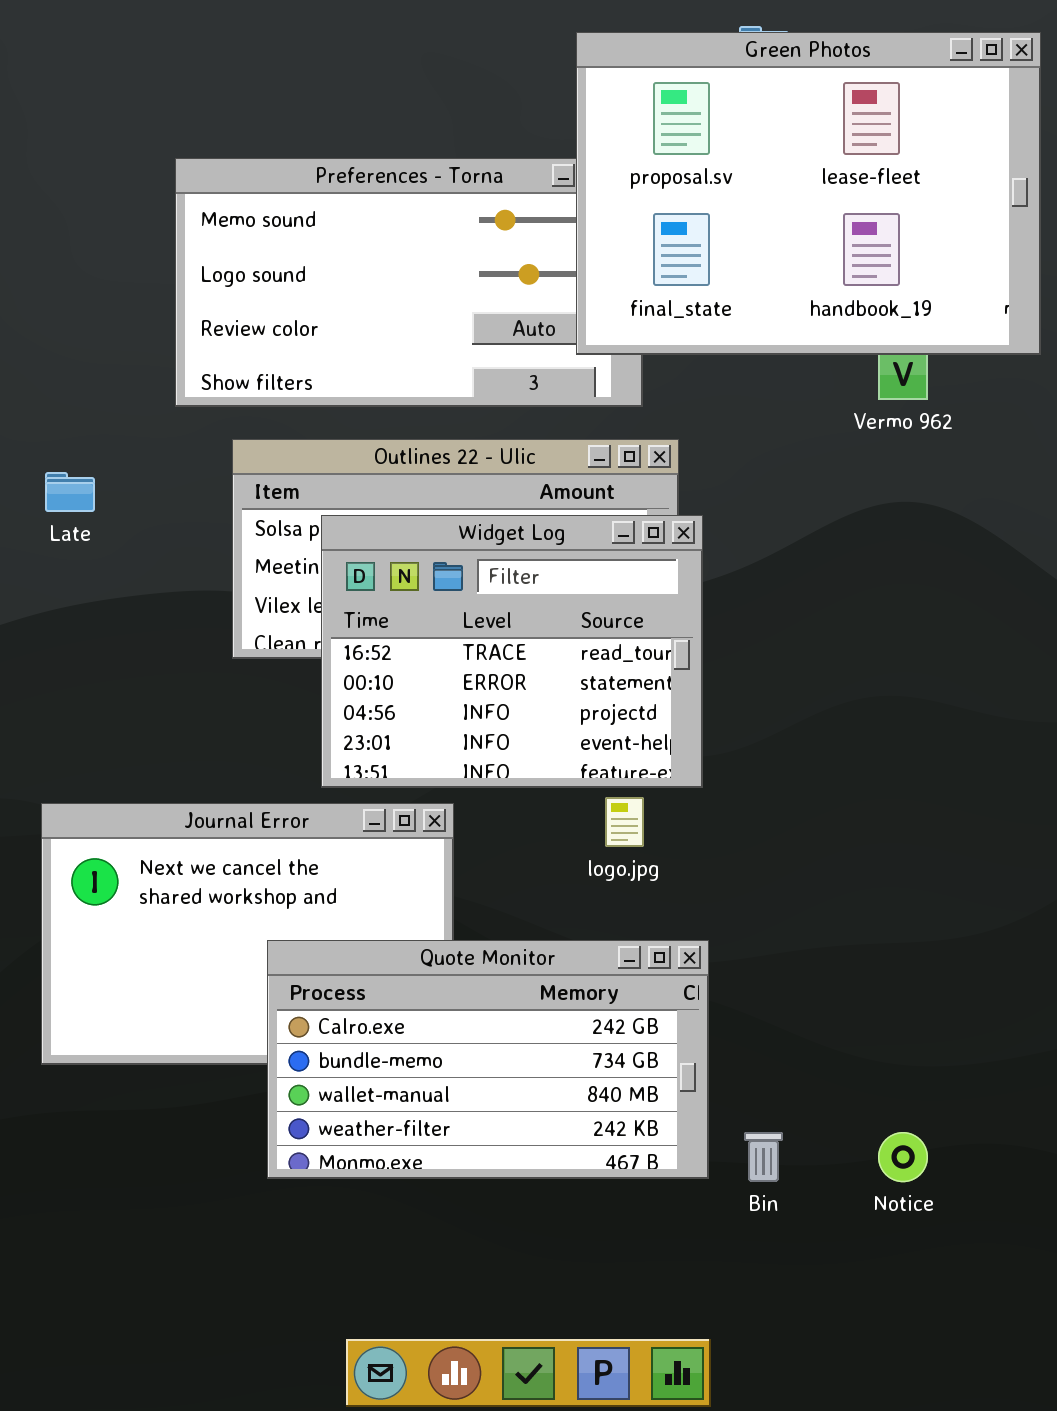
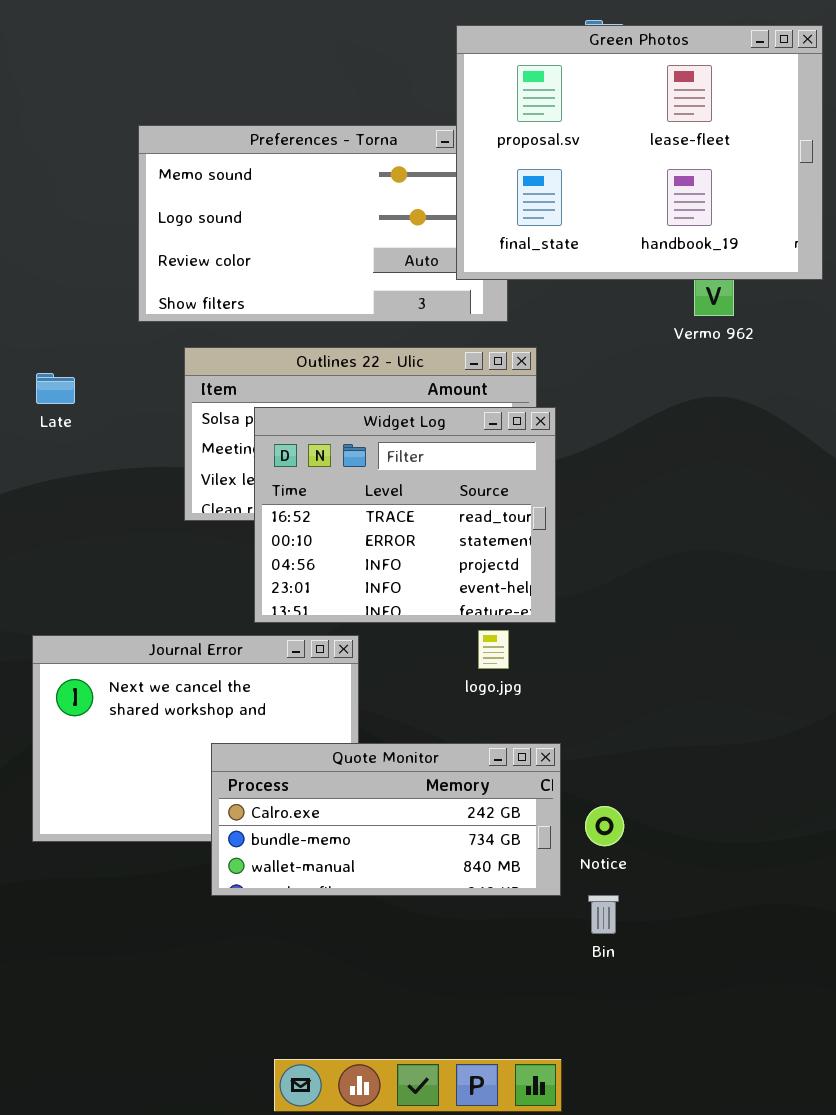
Quote Monitor: [267,940,709,1179] -> [211,743,561,896], resized
Notice: [878,1132,928,1182] -> [585,806,624,846], moved

